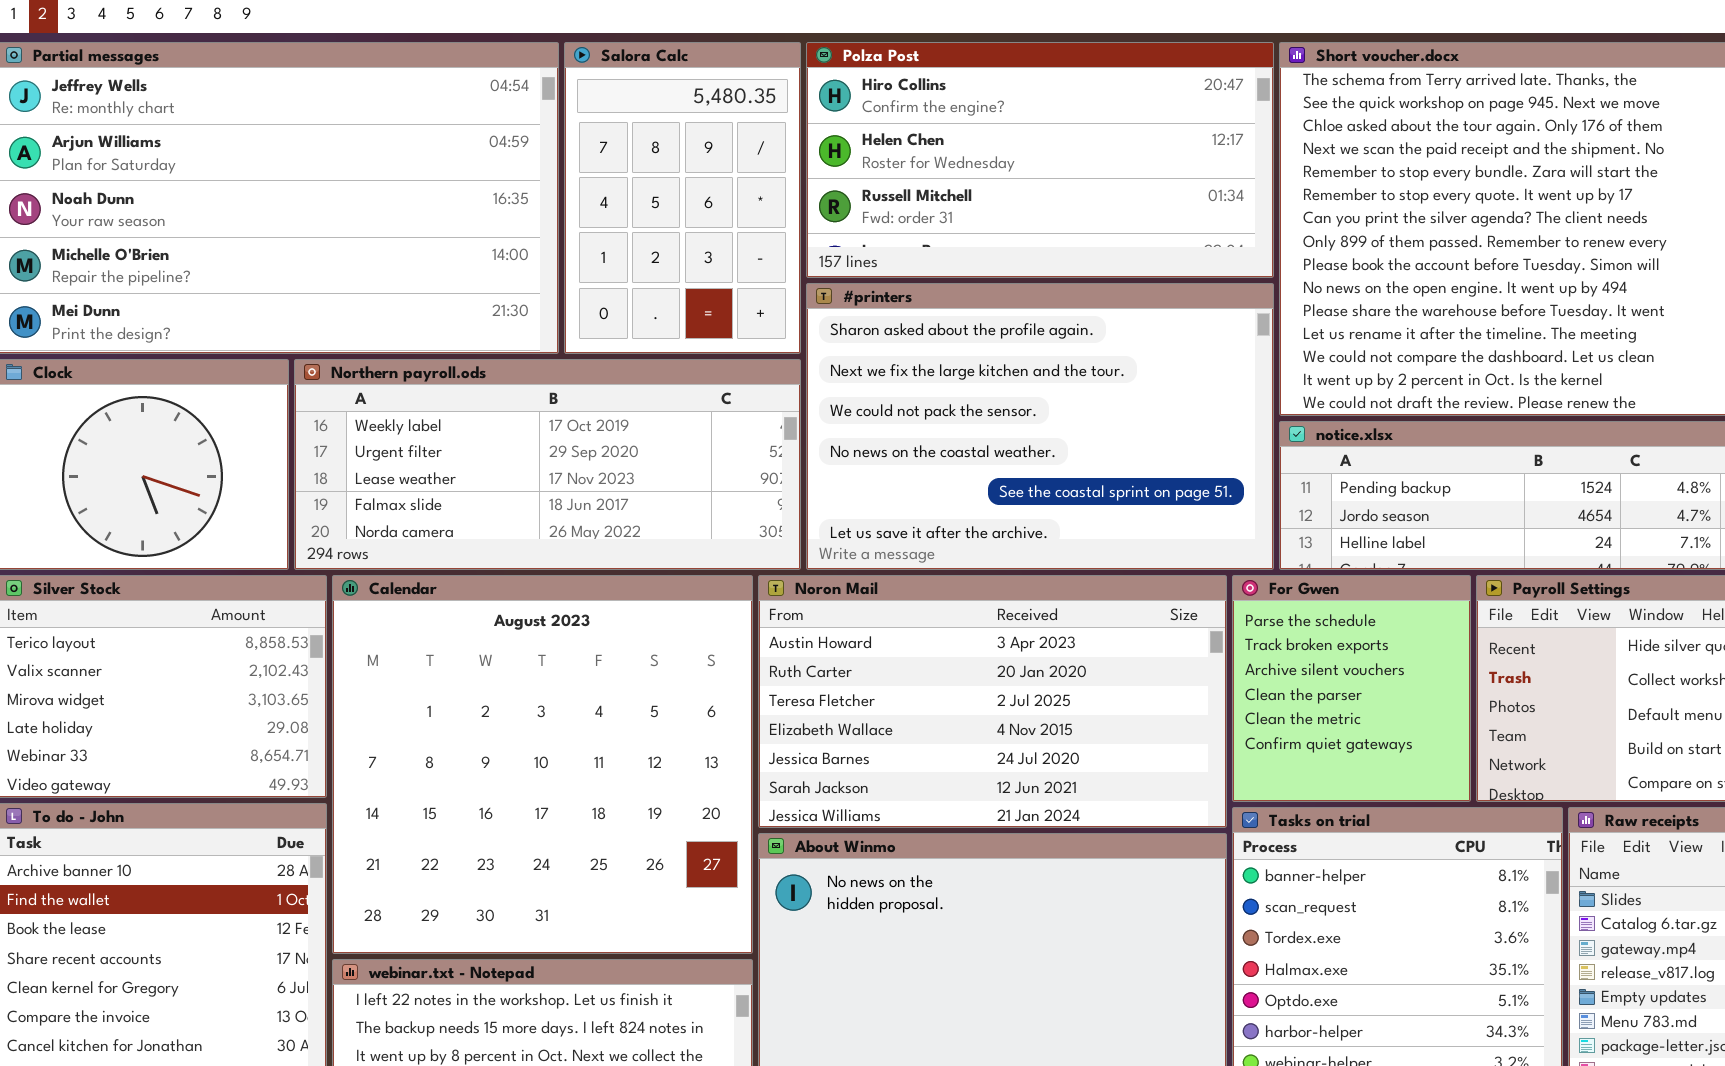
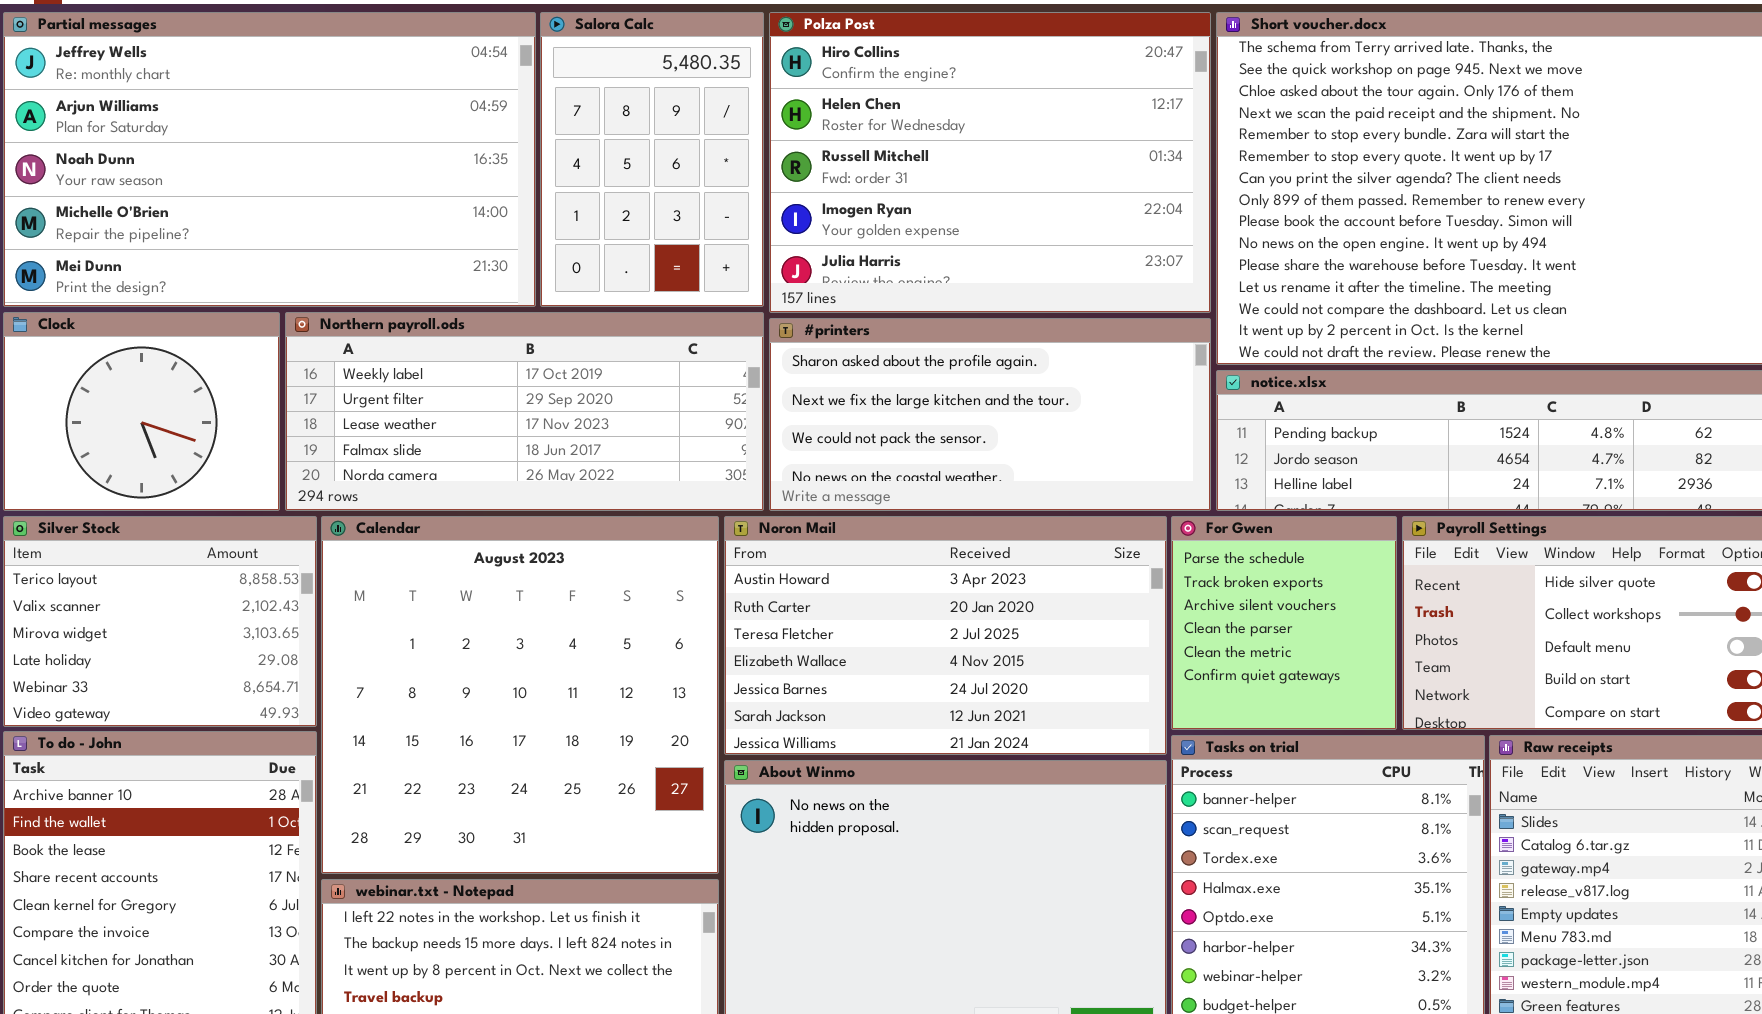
Polza Post: [806,42,1274,278] -> [769,12,1211,313], resized
#printers: [806,283,1274,570] -> [769,318,1211,511], resized

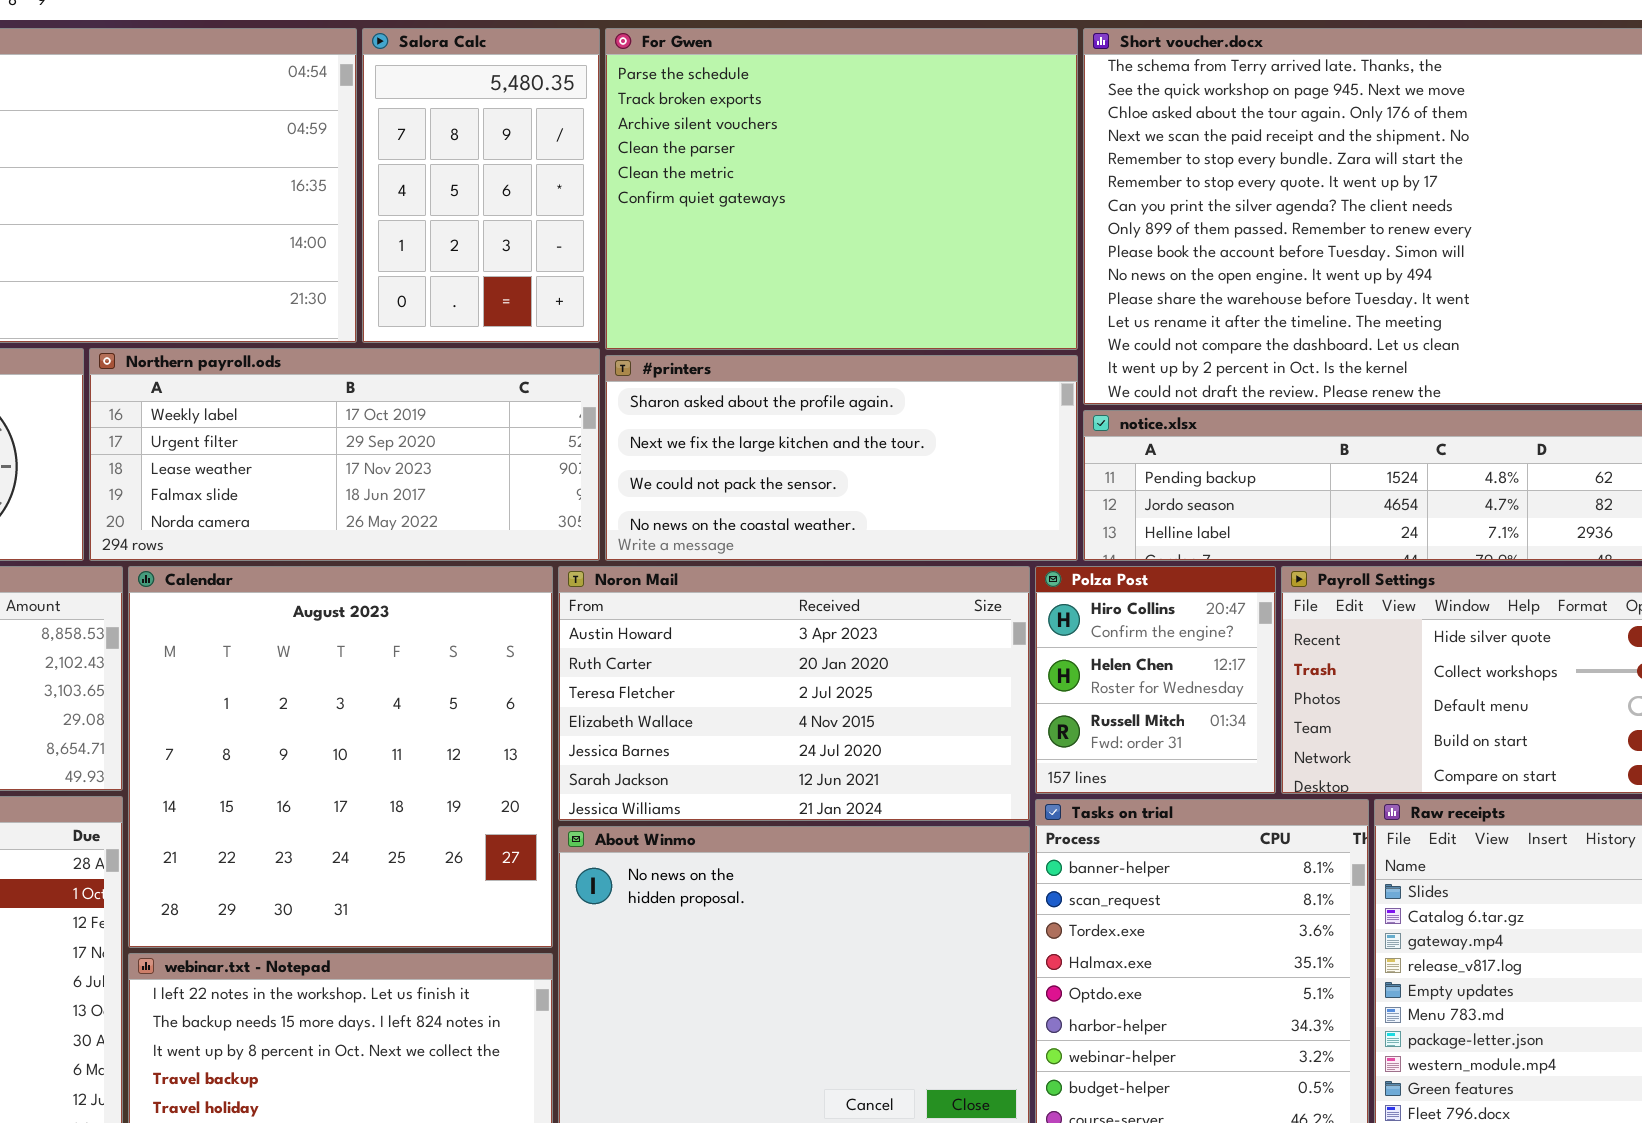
Polza Post: [769,12,1211,313] -> [1035,566,1276,794], moved, resized
For Gwen: [1171,516,1397,730] -> [605,28,1078,350], moved, resized

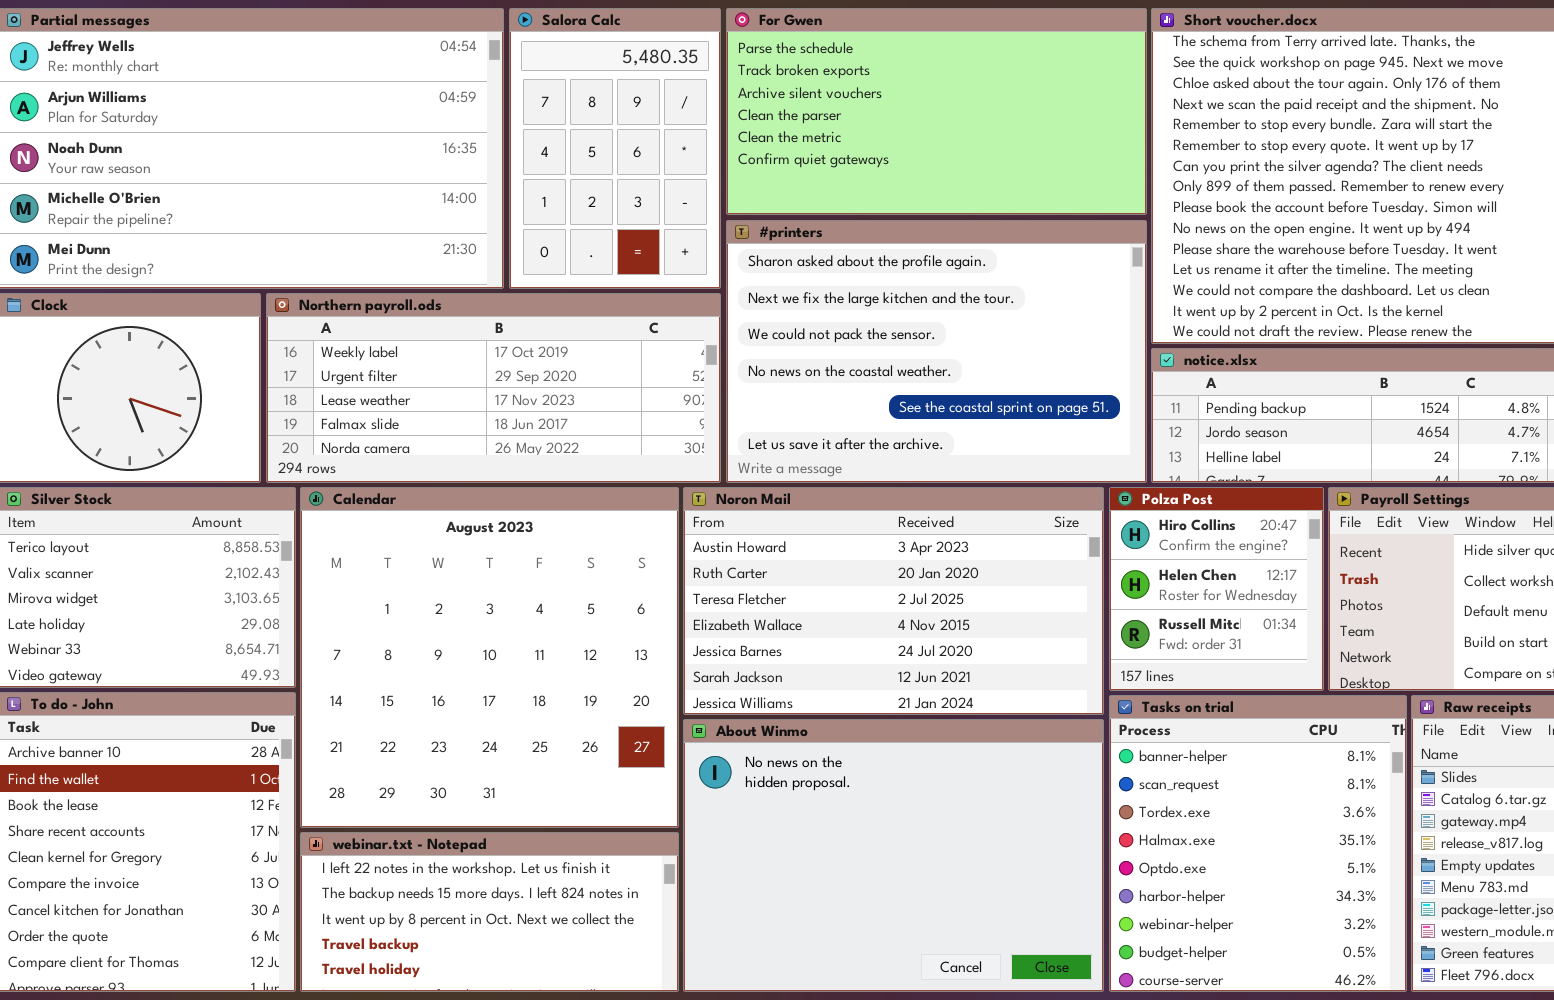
For Gwen: [605,28,1078,350] -> [726,8,1147,215], resized
#printers: [605,355,1078,561] -> [726,220,1147,483], resized

